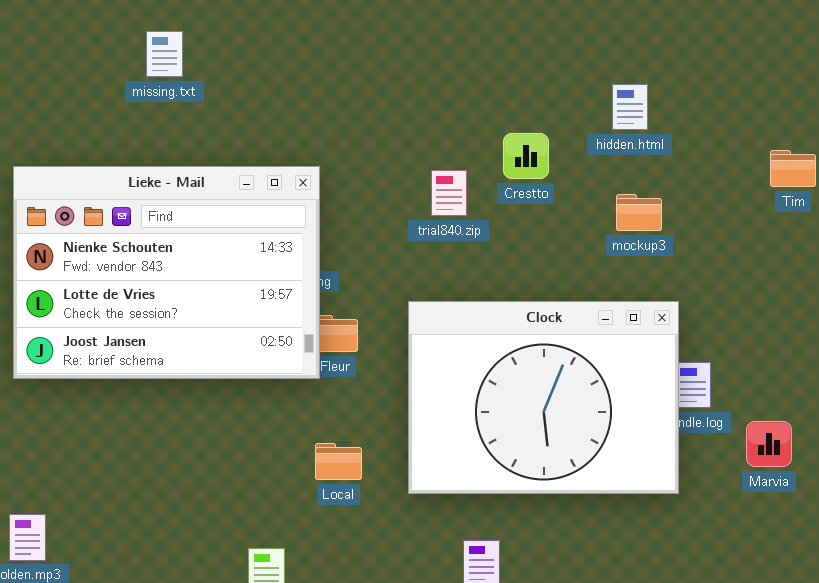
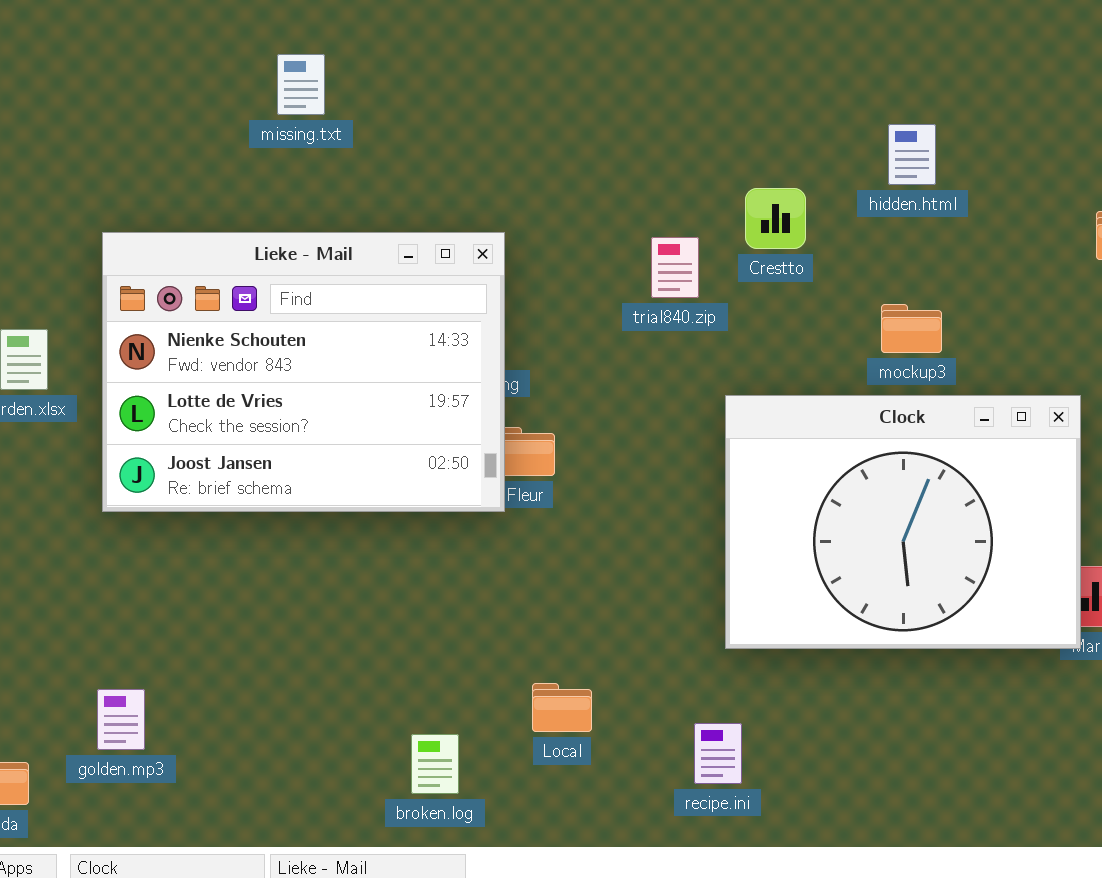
mockup3: [616,194,662,231] -> [881,304,942,353], moved
Clock: [408,301,679,494] -> [725,395,1081,649], moved
Local: [315,443,362,480] -> [532,683,592,732], moved

